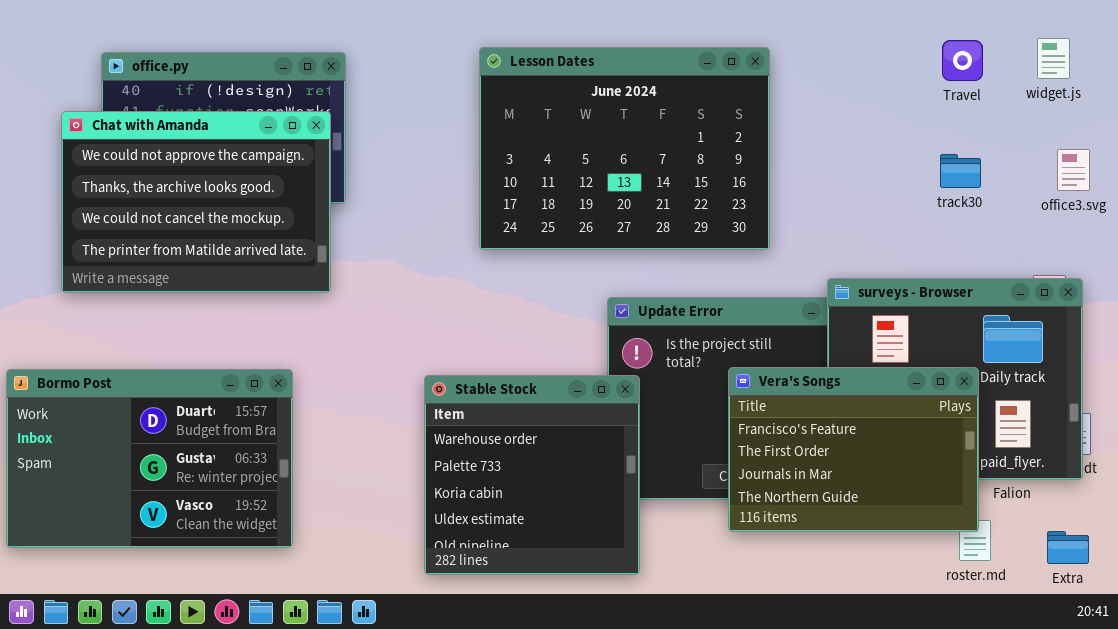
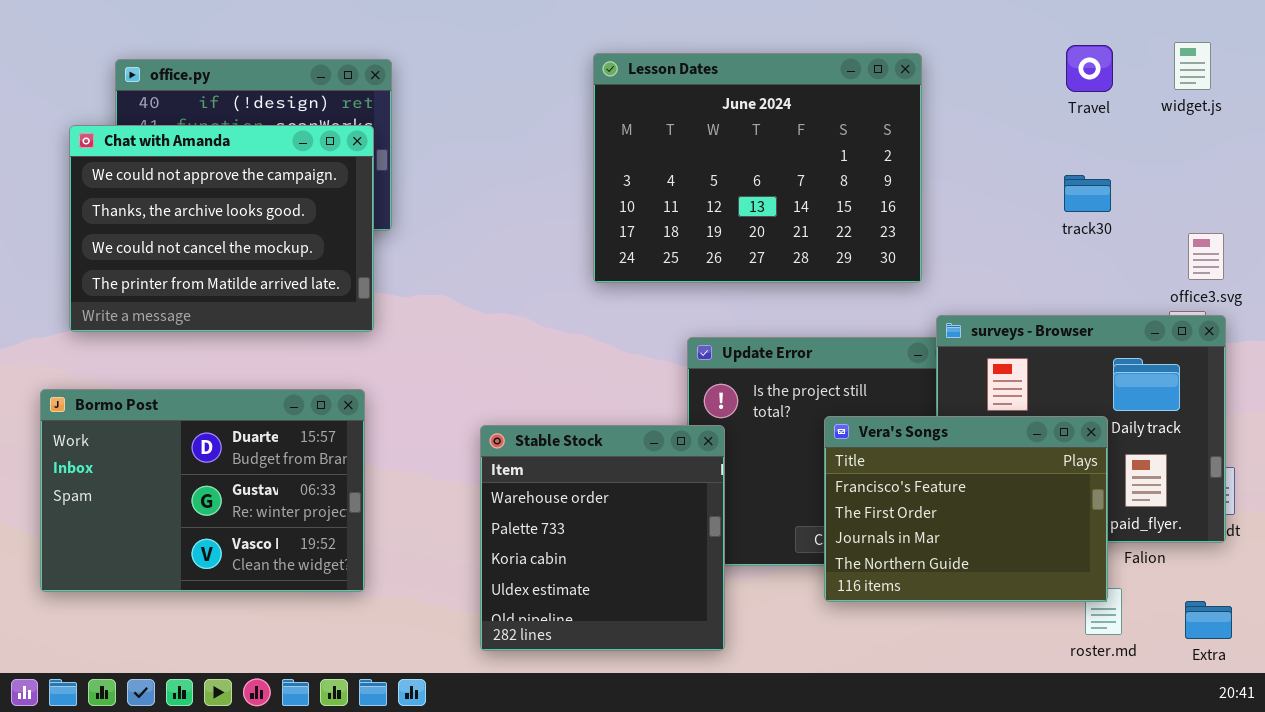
Lesson Dates: [479,47,770,250] -> [593,53,922,283], moved
office3.svg: [1057,149,1090,191] -> [1188,233,1224,280], moved
Bormo Post: [6,369,293,548] -> [40,389,365,592], moved

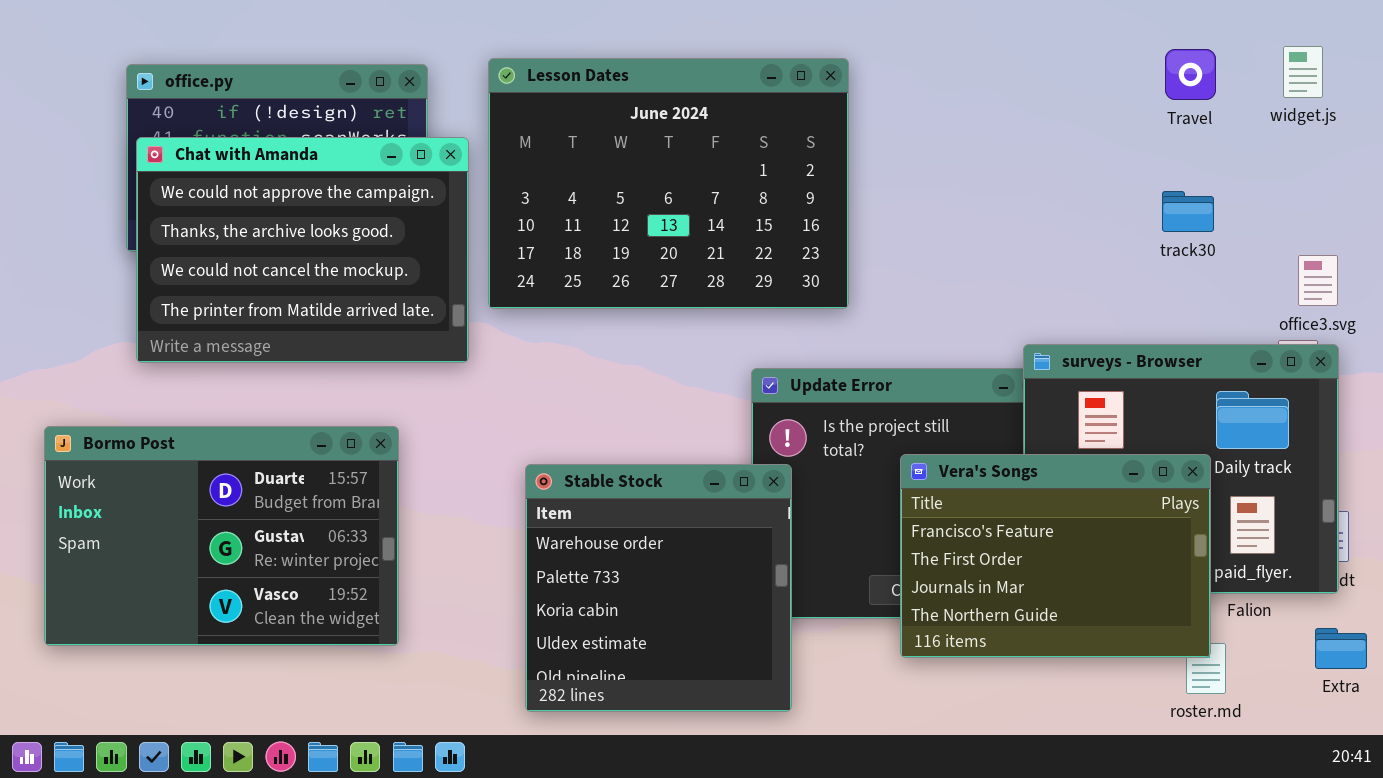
Lesson Dates: [593,53,922,283] -> [488,58,849,309], moved
Chat with Amanda: [69,125,374,332] -> [136,137,469,363], moved
Extra: [1185,601,1232,639] -> [1315,628,1367,669], moved

